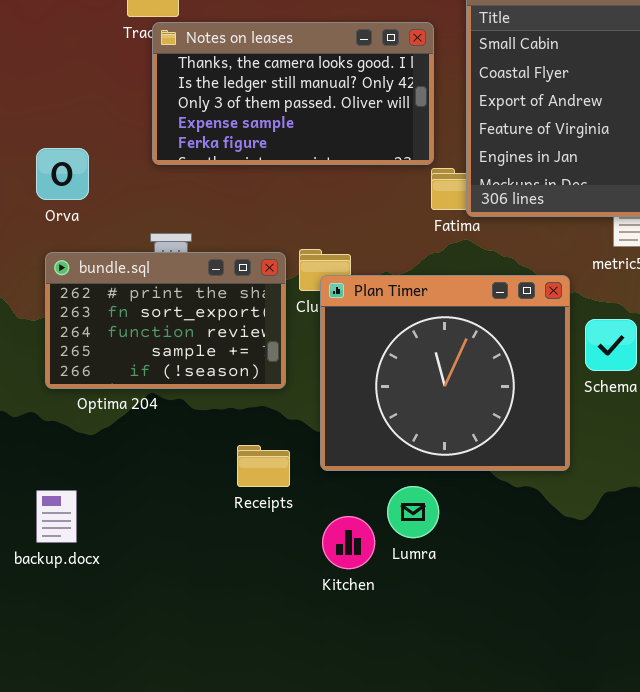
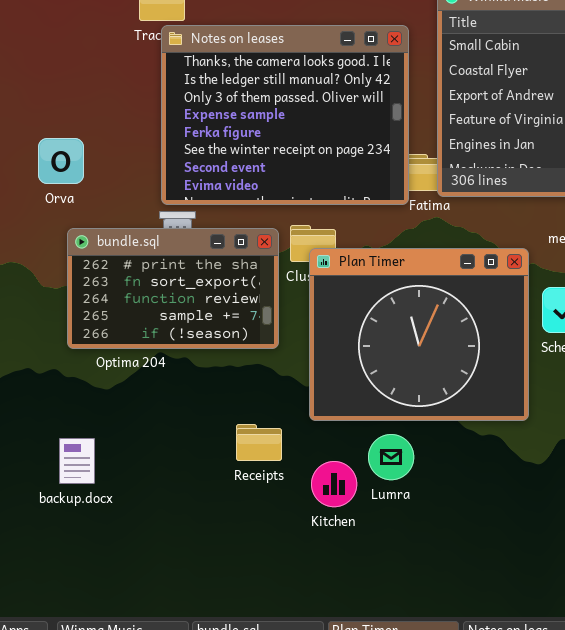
Notes on leases: [152,22,434,165] -> [161,25,409,205], resized
Orva: [36,148,89,200] -> [38,138,84,184], moved
Receipts: [237,445,290,487] -> [236,424,282,461], moved

